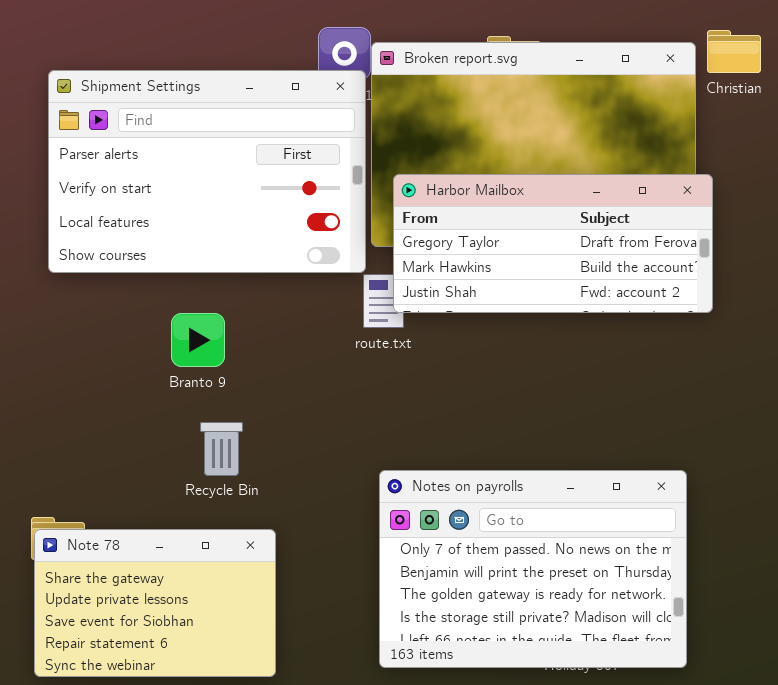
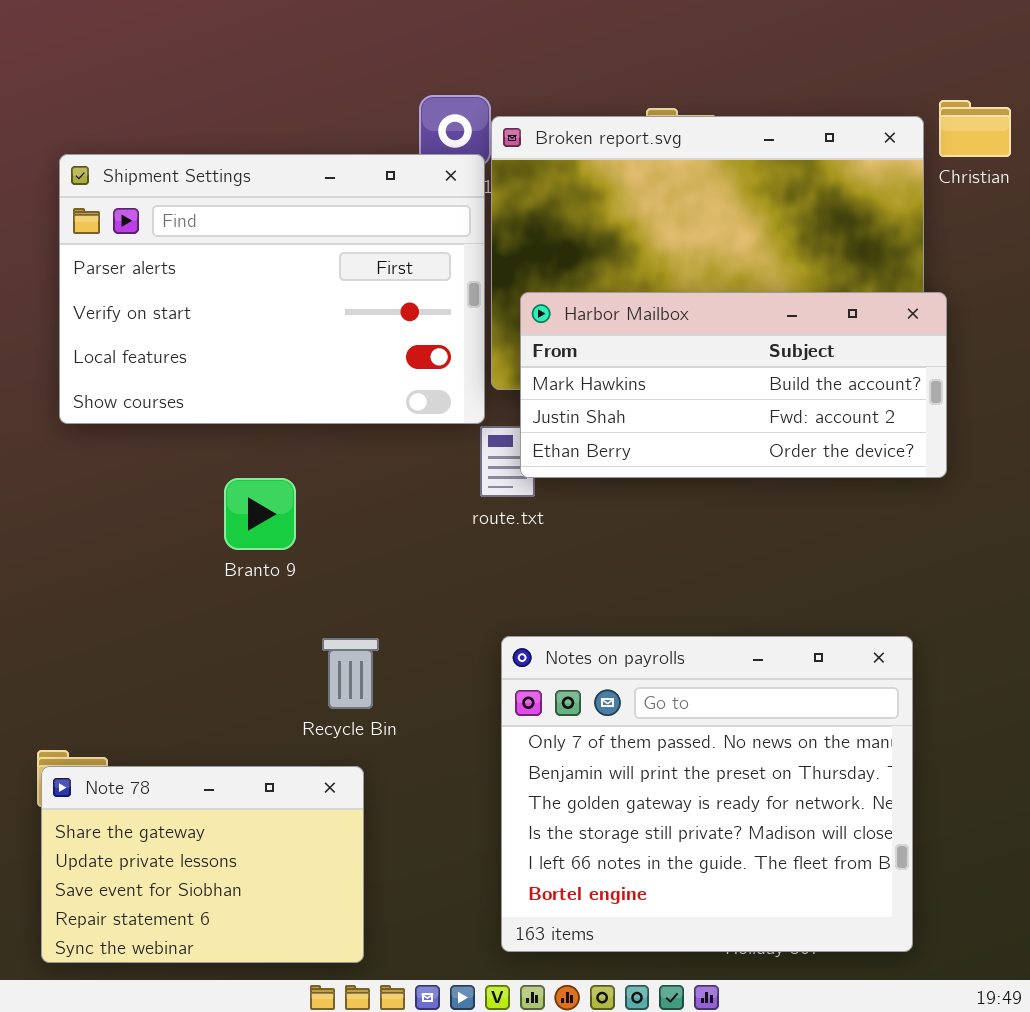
Harbor Mailbox: [393,174,713,313] -> [520,292,947,478], scrolled down 1 row
Recycle Bin: [200,422,243,476] -> [322,638,379,709], moved
Notes on payrolls: [379,470,687,668] -> [501,636,913,952], resized

